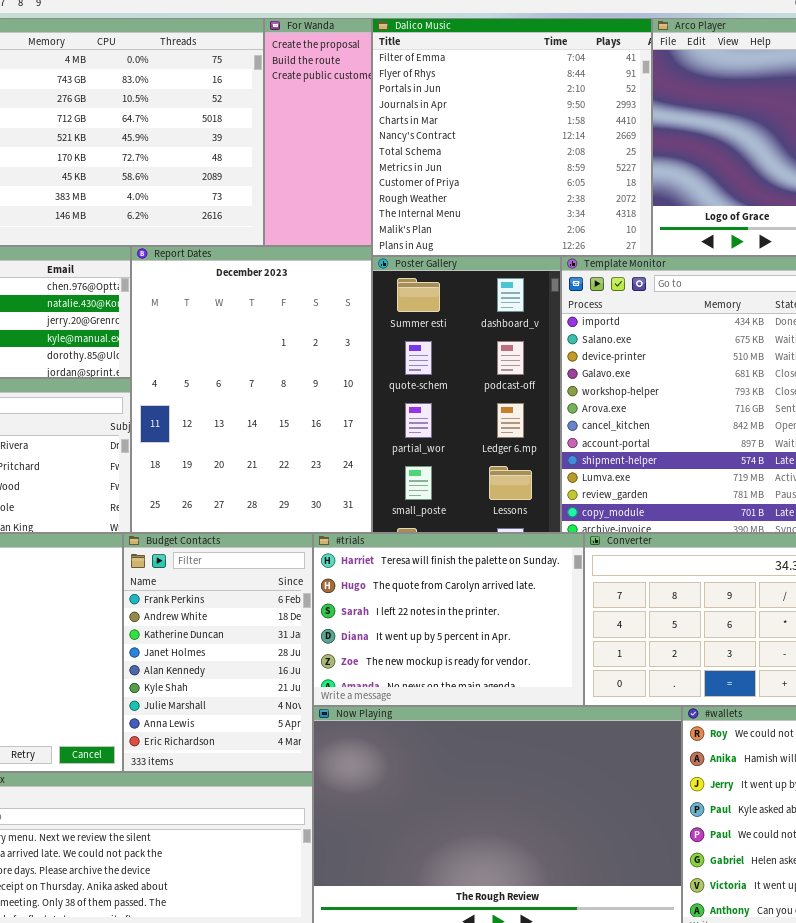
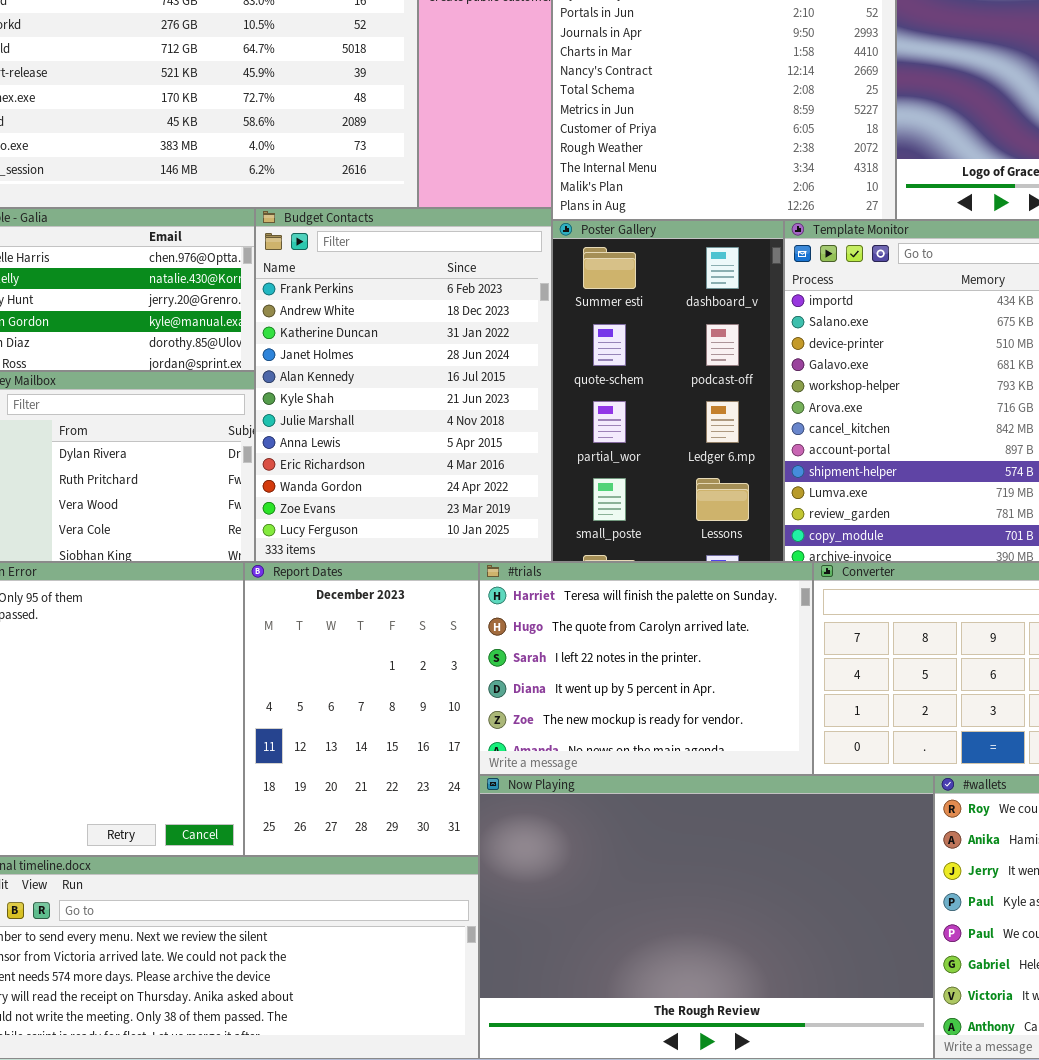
Report Dates: [131,246,372,533] -> [244,562,479,856], moved, resized
Budget Contacts: [123,533,313,772] -> [255,208,552,562], moved, resized

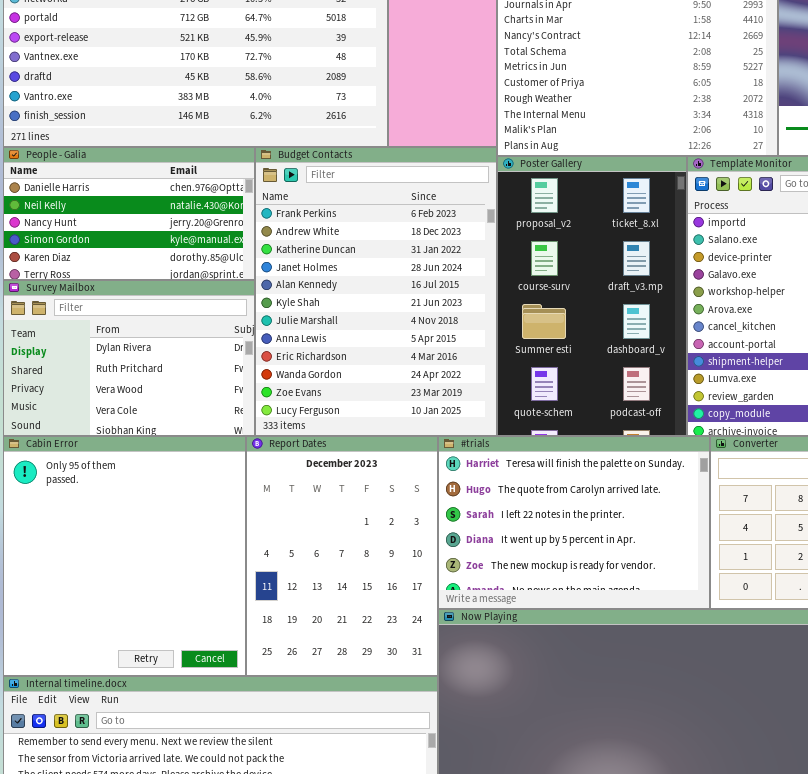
Poster Gallery: [552,220,784,562] -> [497,156,687,436], scrolled up 2 rows

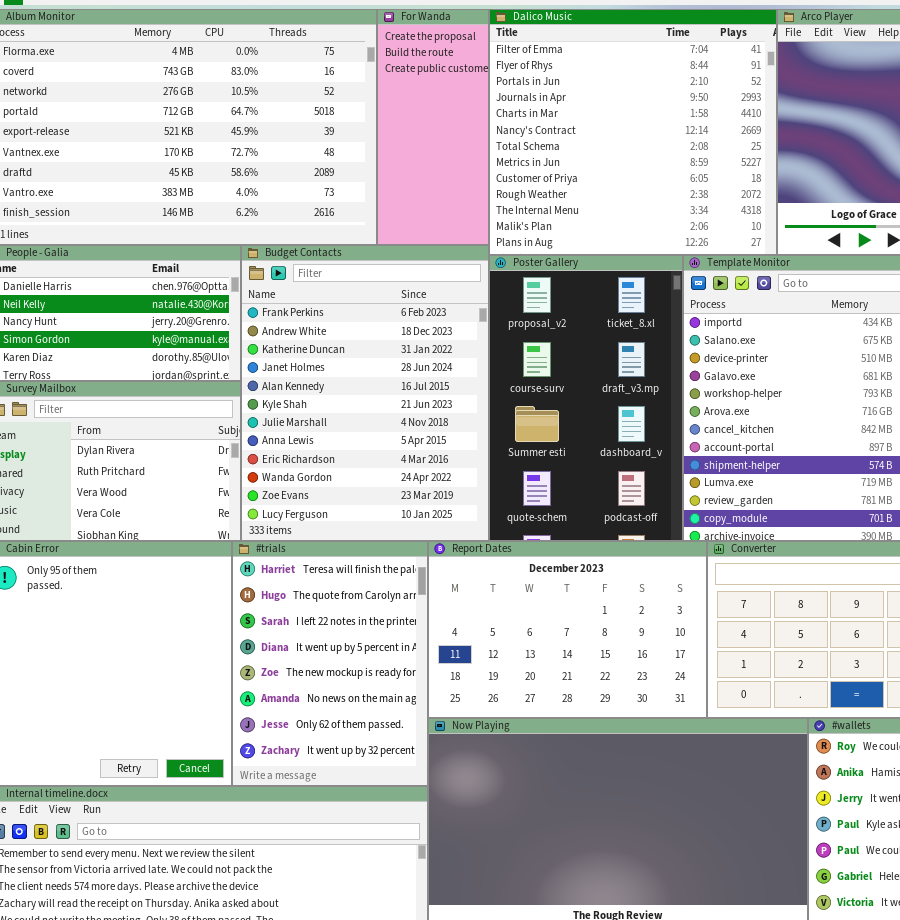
Report Dates: [246,436,438,676] -> [428,541,707,718], moved, resized
#trials: [438,436,710,609] -> [232,541,428,786], moved, resized

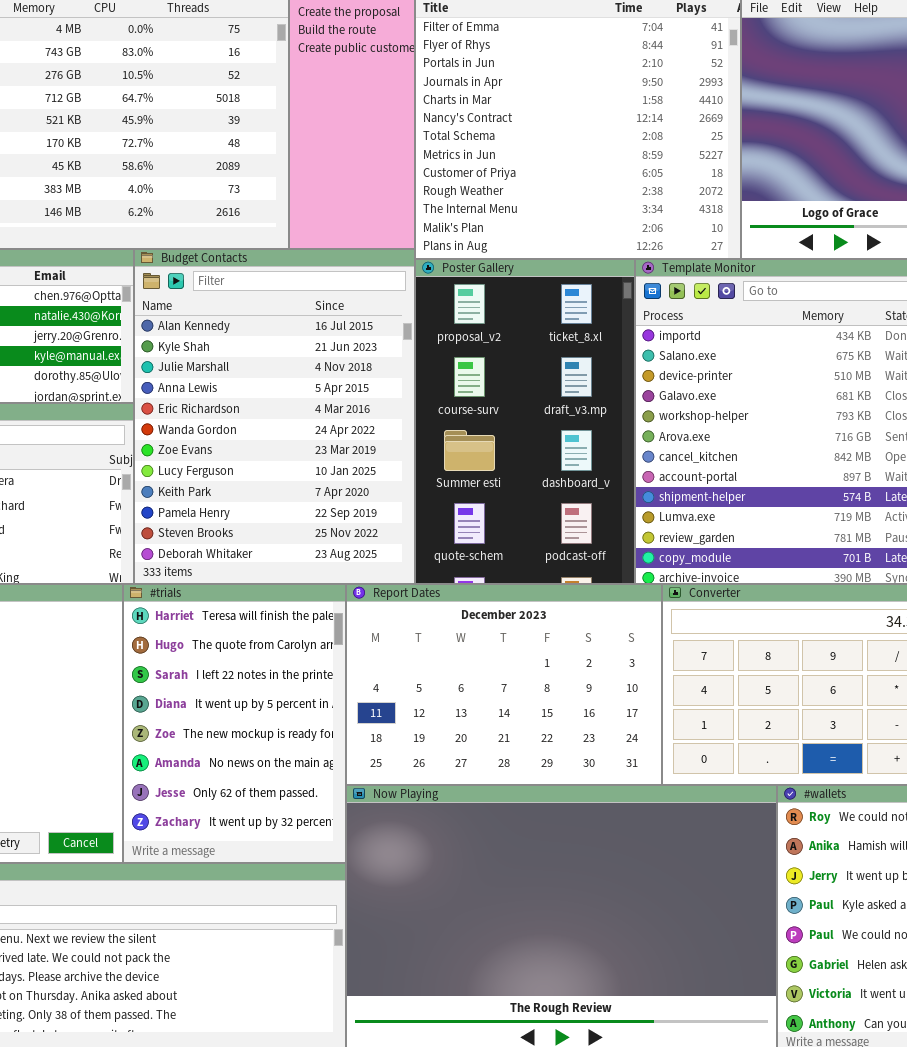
Budget Contacts: [241,245,489,541] -> [134,249,415,584], scrolled down 4 rows

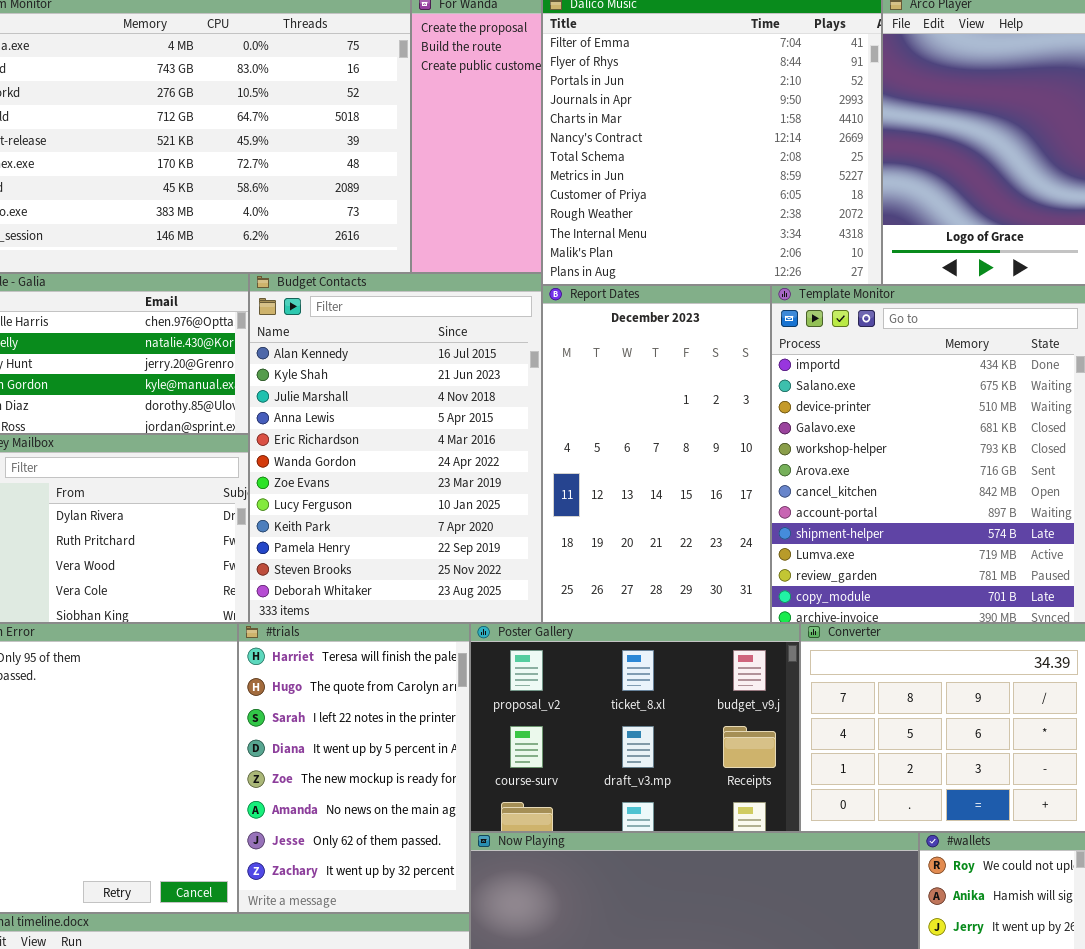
Poster Gallery: [415,259,635,584] -> [470,623,800,832], moved, resized
Report Dates: [346,584,662,785] -> [542,285,771,623], moved, resized

